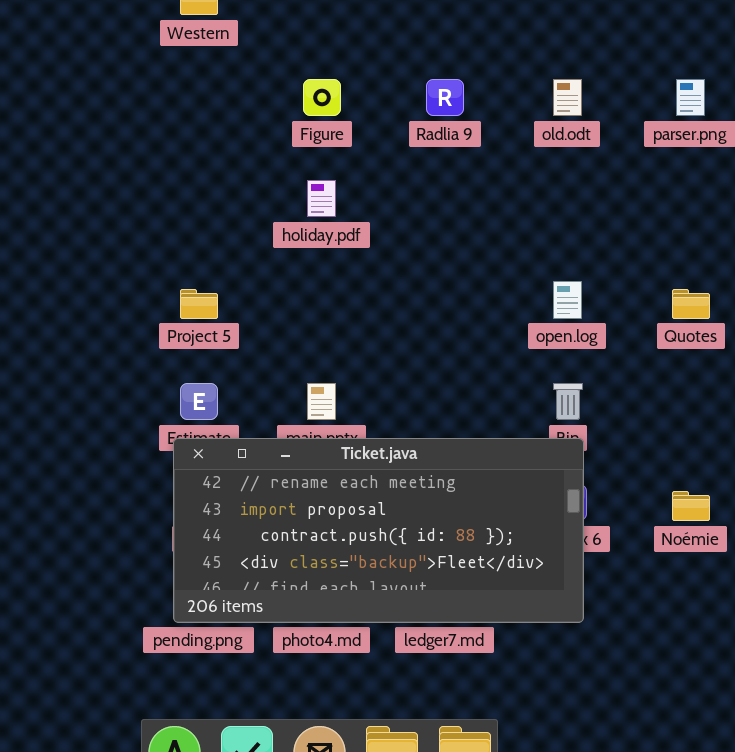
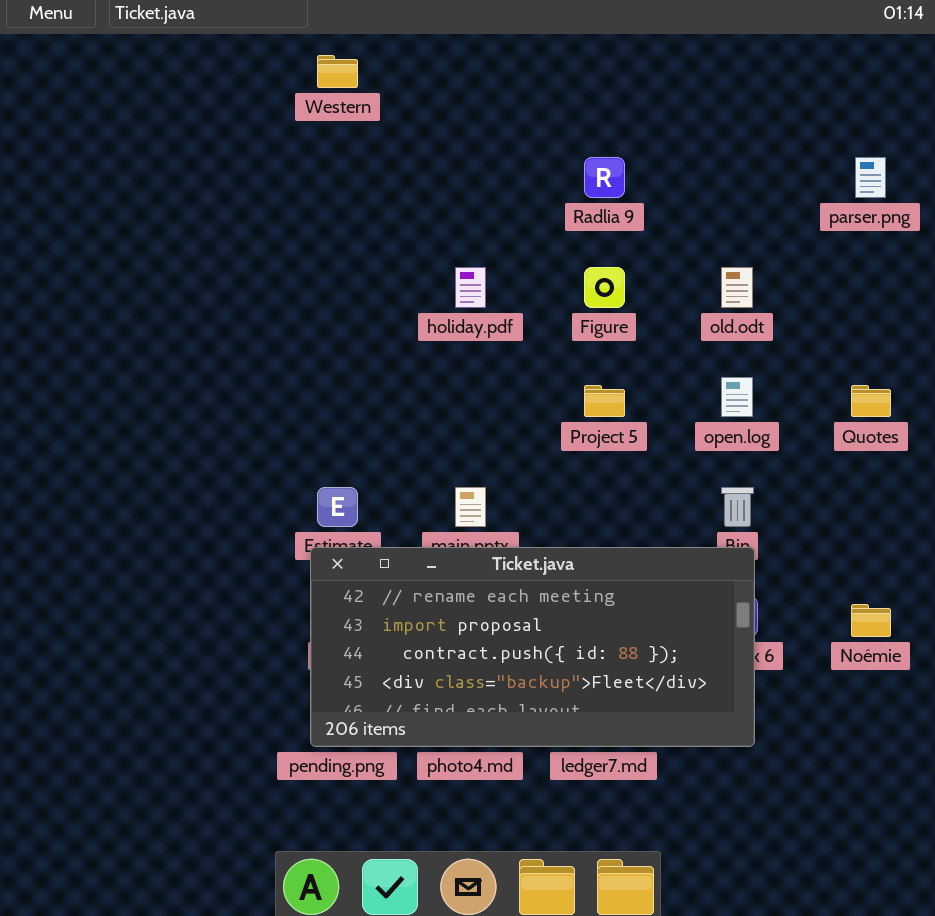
Figure: [303,79,341,116] -> [584,267,625,308], moved
old.odt: [553,79,582,116] -> [721,267,753,308], moved
Project 5: [180,289,218,319] -> [584,385,625,417], moved

